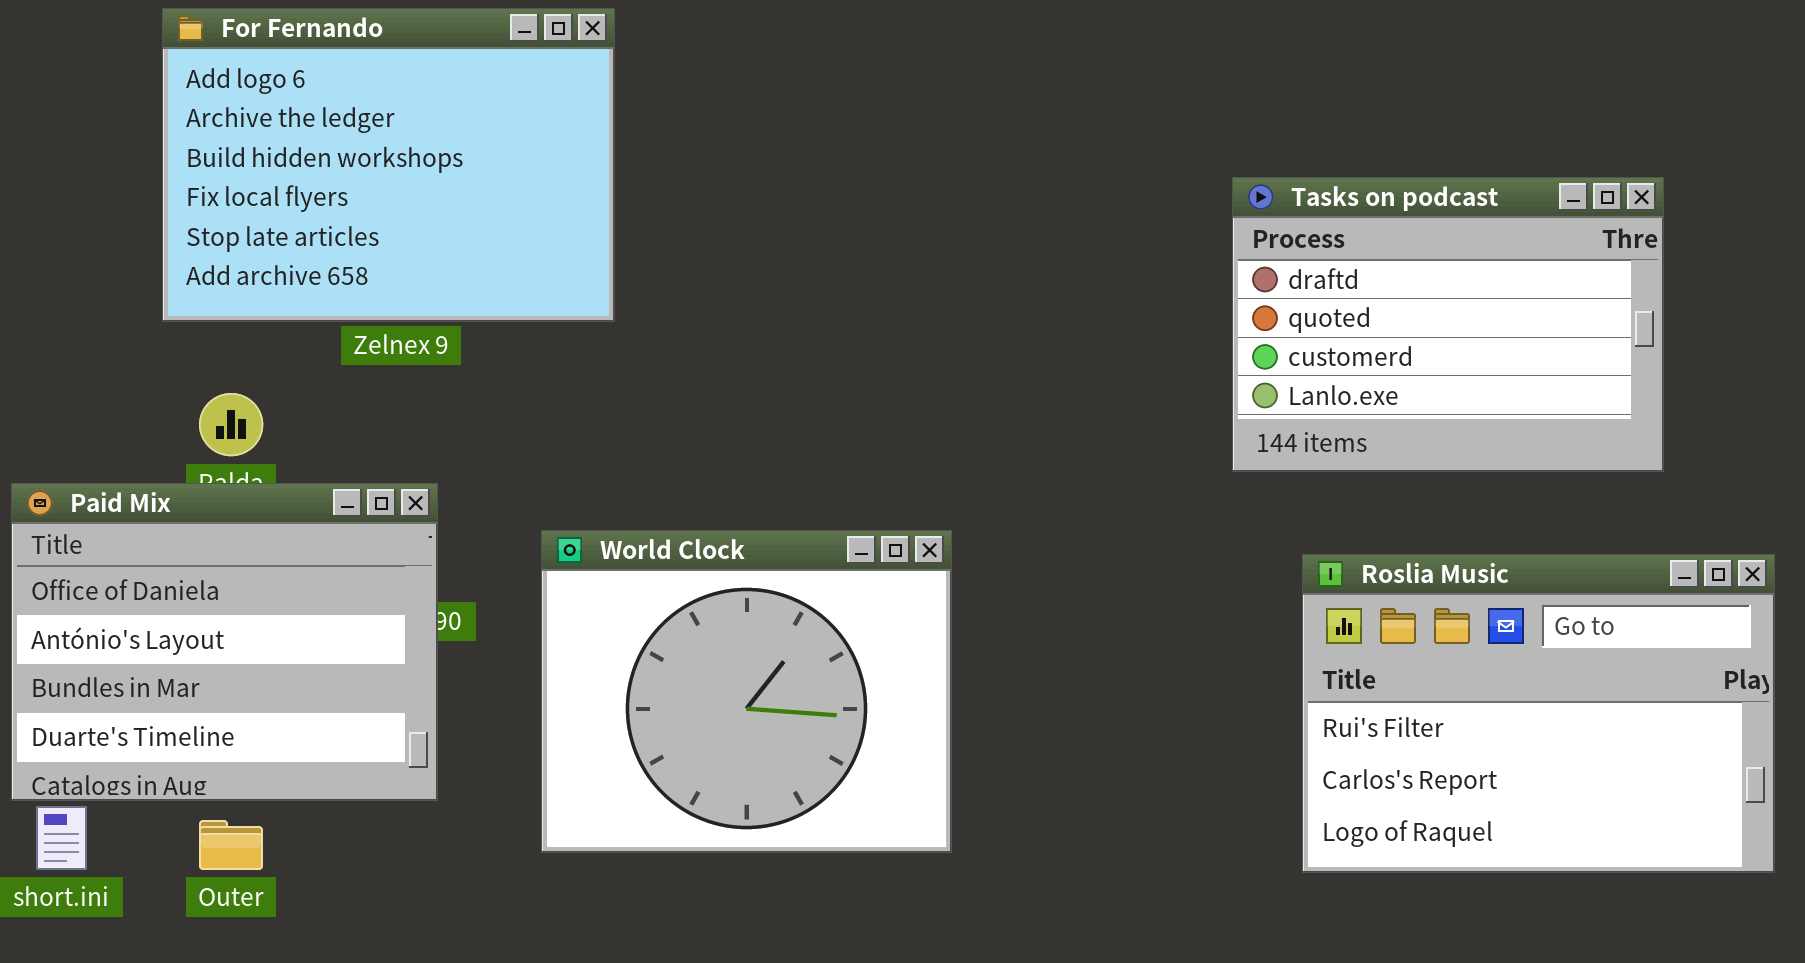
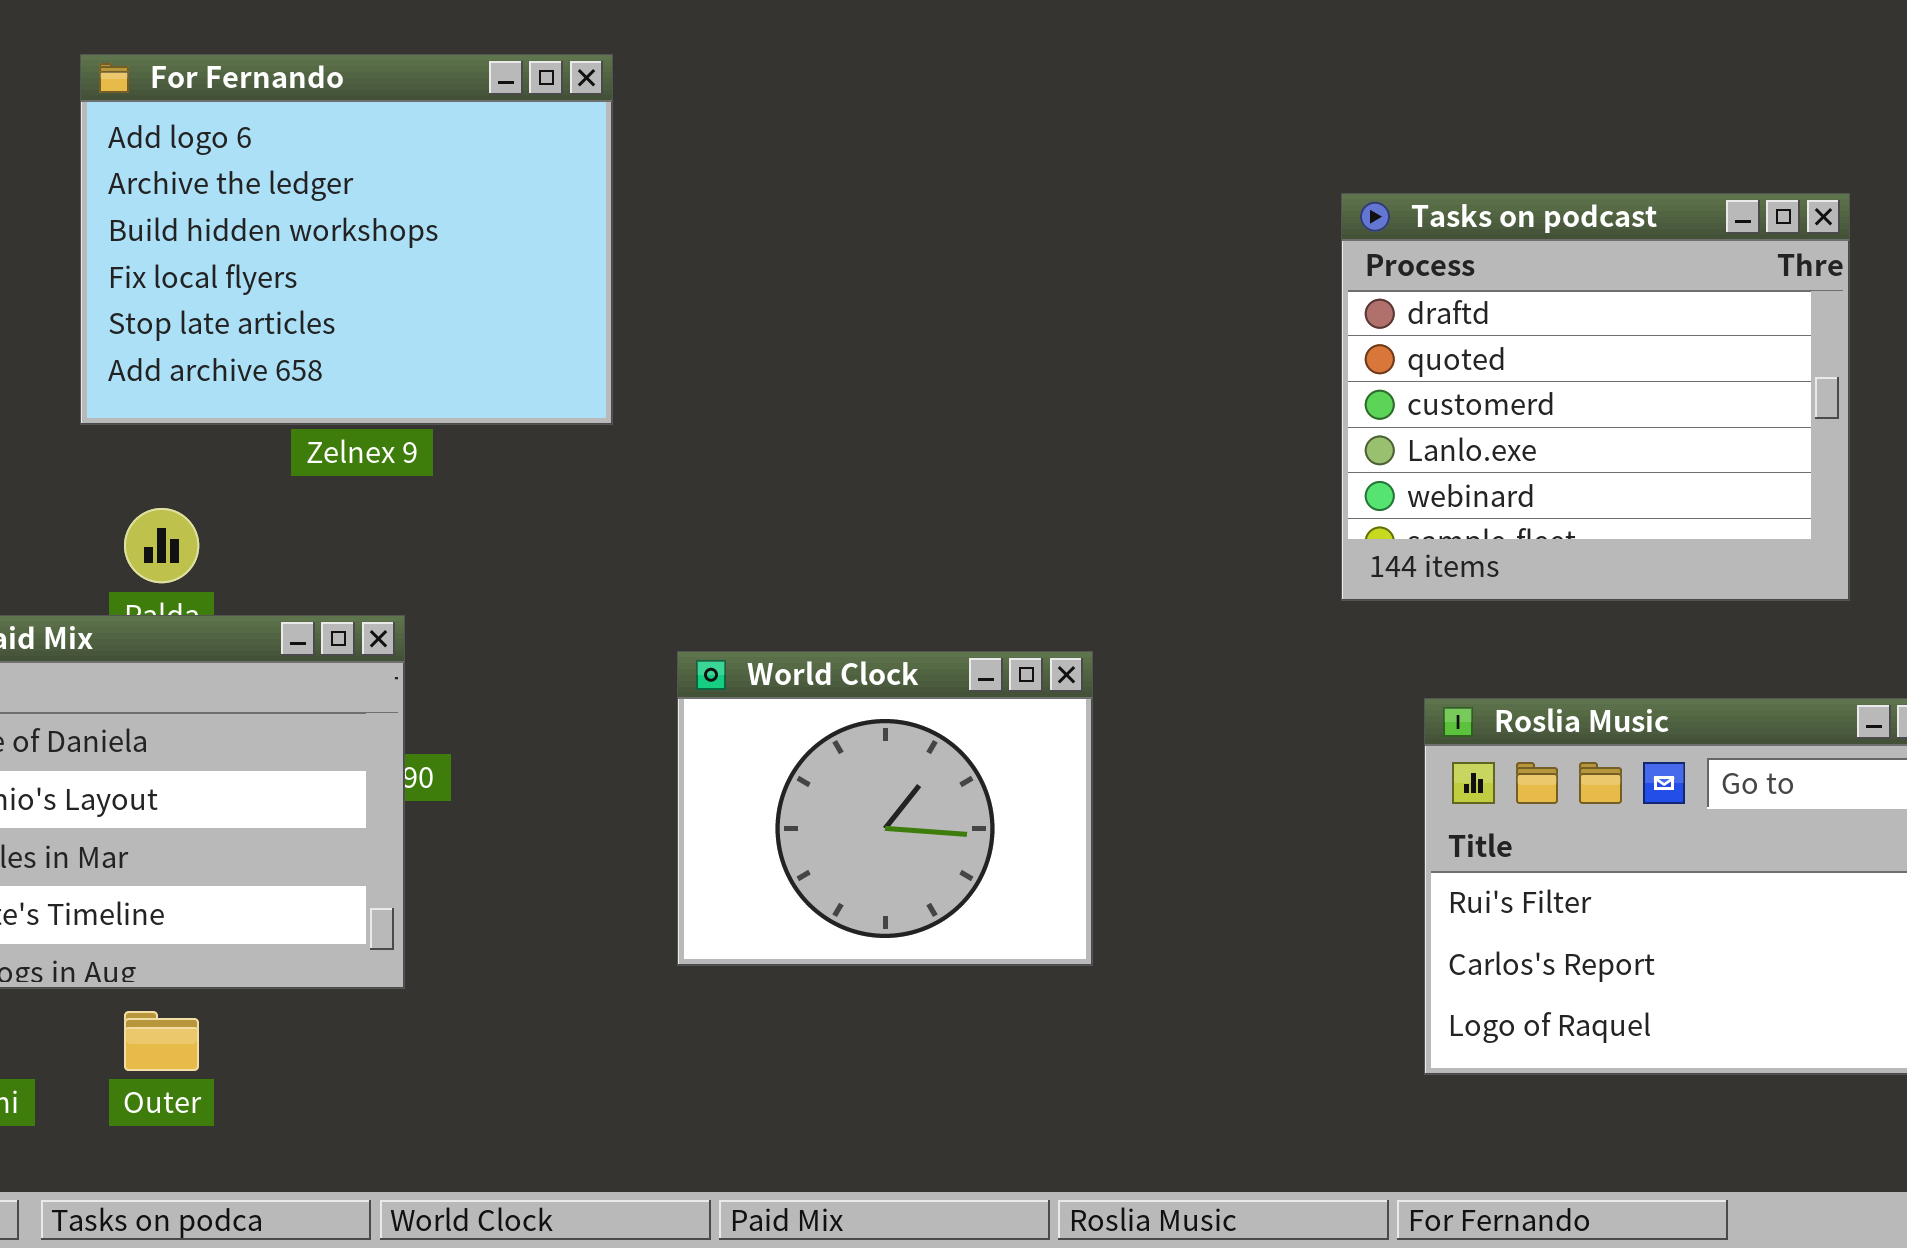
Tasks on podcast: [1232,177,1664,472] -> [1341,193,1850,601], resized
World Clock: [541,530,952,853] -> [677,651,1093,966], moved, resized

